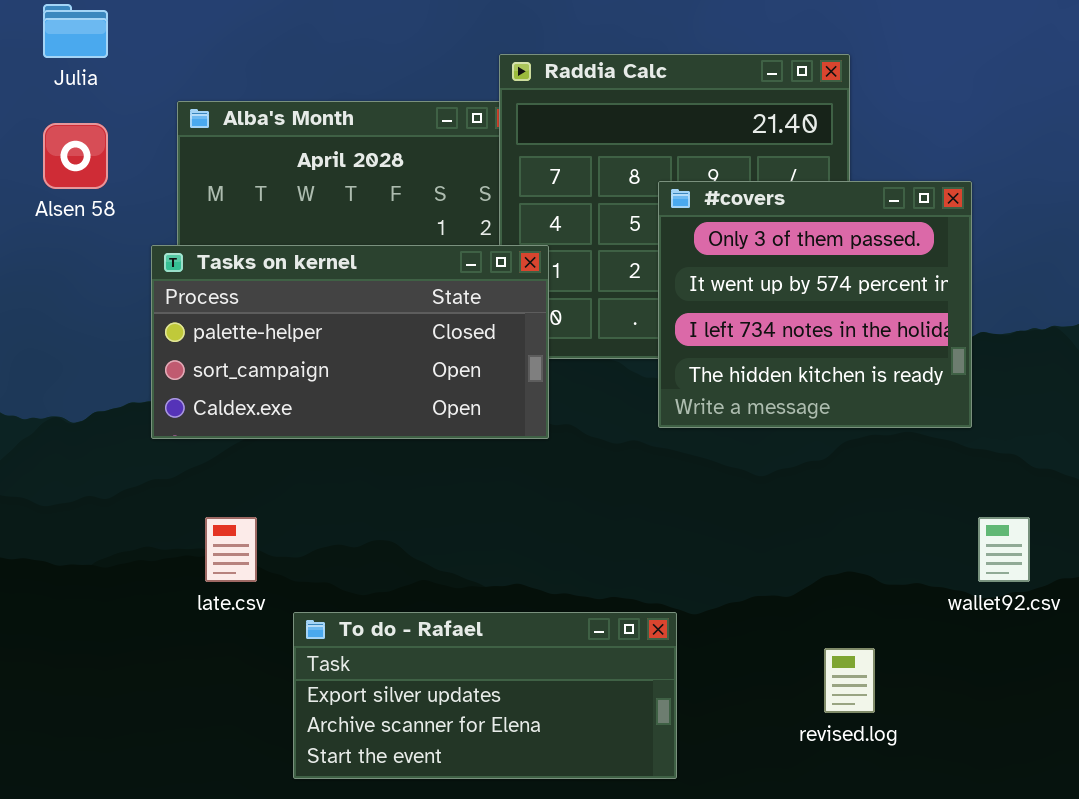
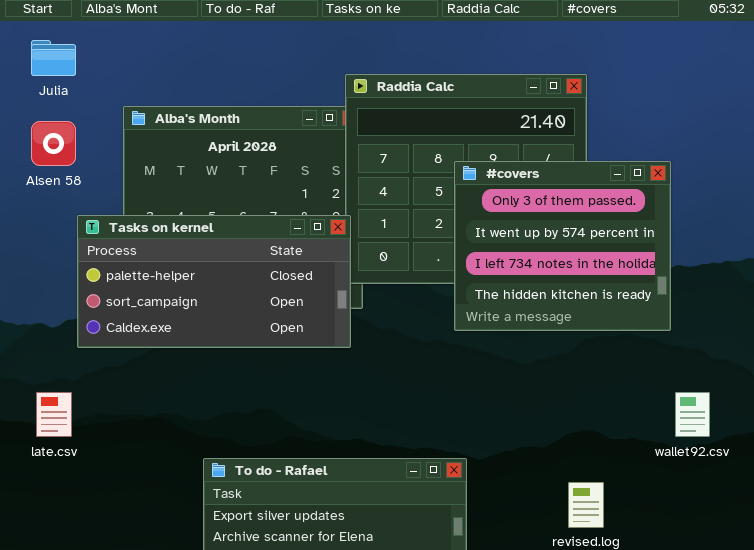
Tasks on kernel: [151,245,549,439] -> [77,215,351,348], moved
late.csv: [205,517,257,582] -> [36,392,72,437], moved

